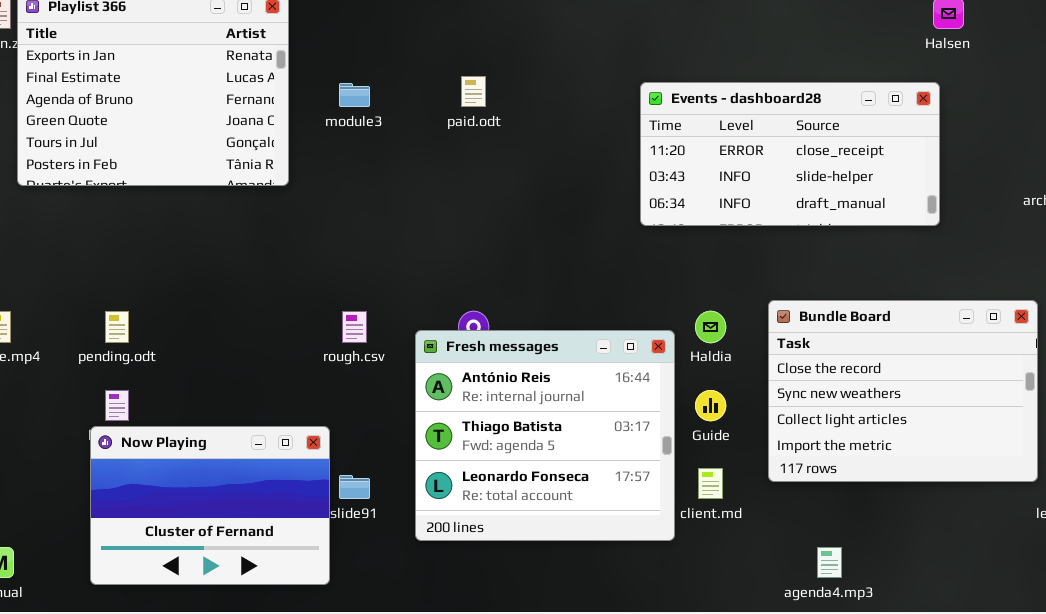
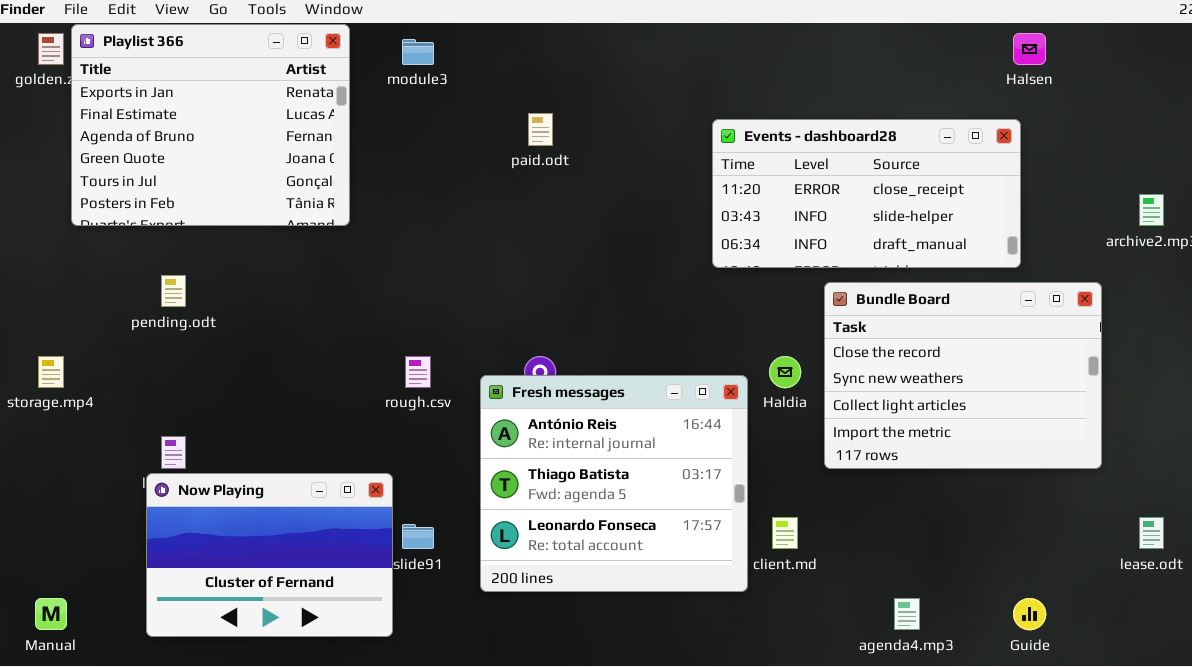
module3: [339,83,370,107] -> [402,39,434,65], moved
Bundle Board: [768,300,1038,482] -> [824,282,1102,469], moved
pending.odt: [105,311,129,343] -> [161,275,186,307], moved
Guide: [695,390,726,421] -> [1013,598,1046,630], moved

